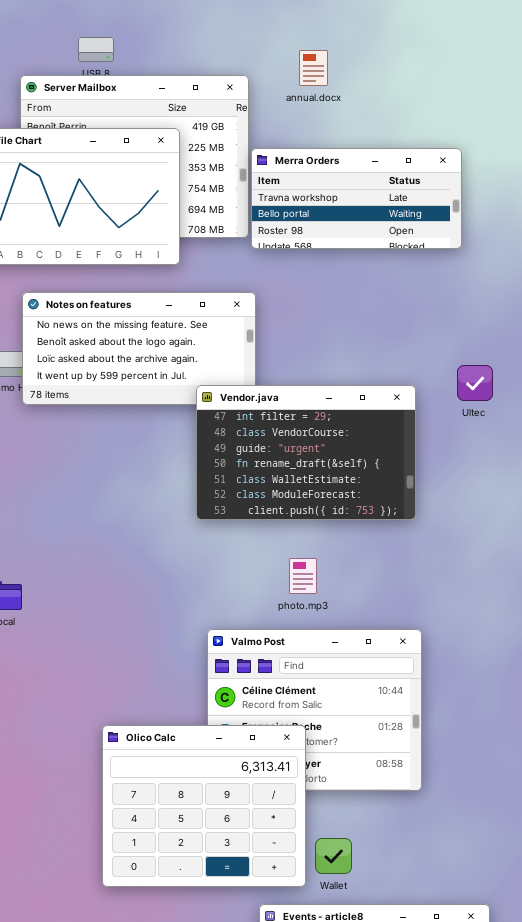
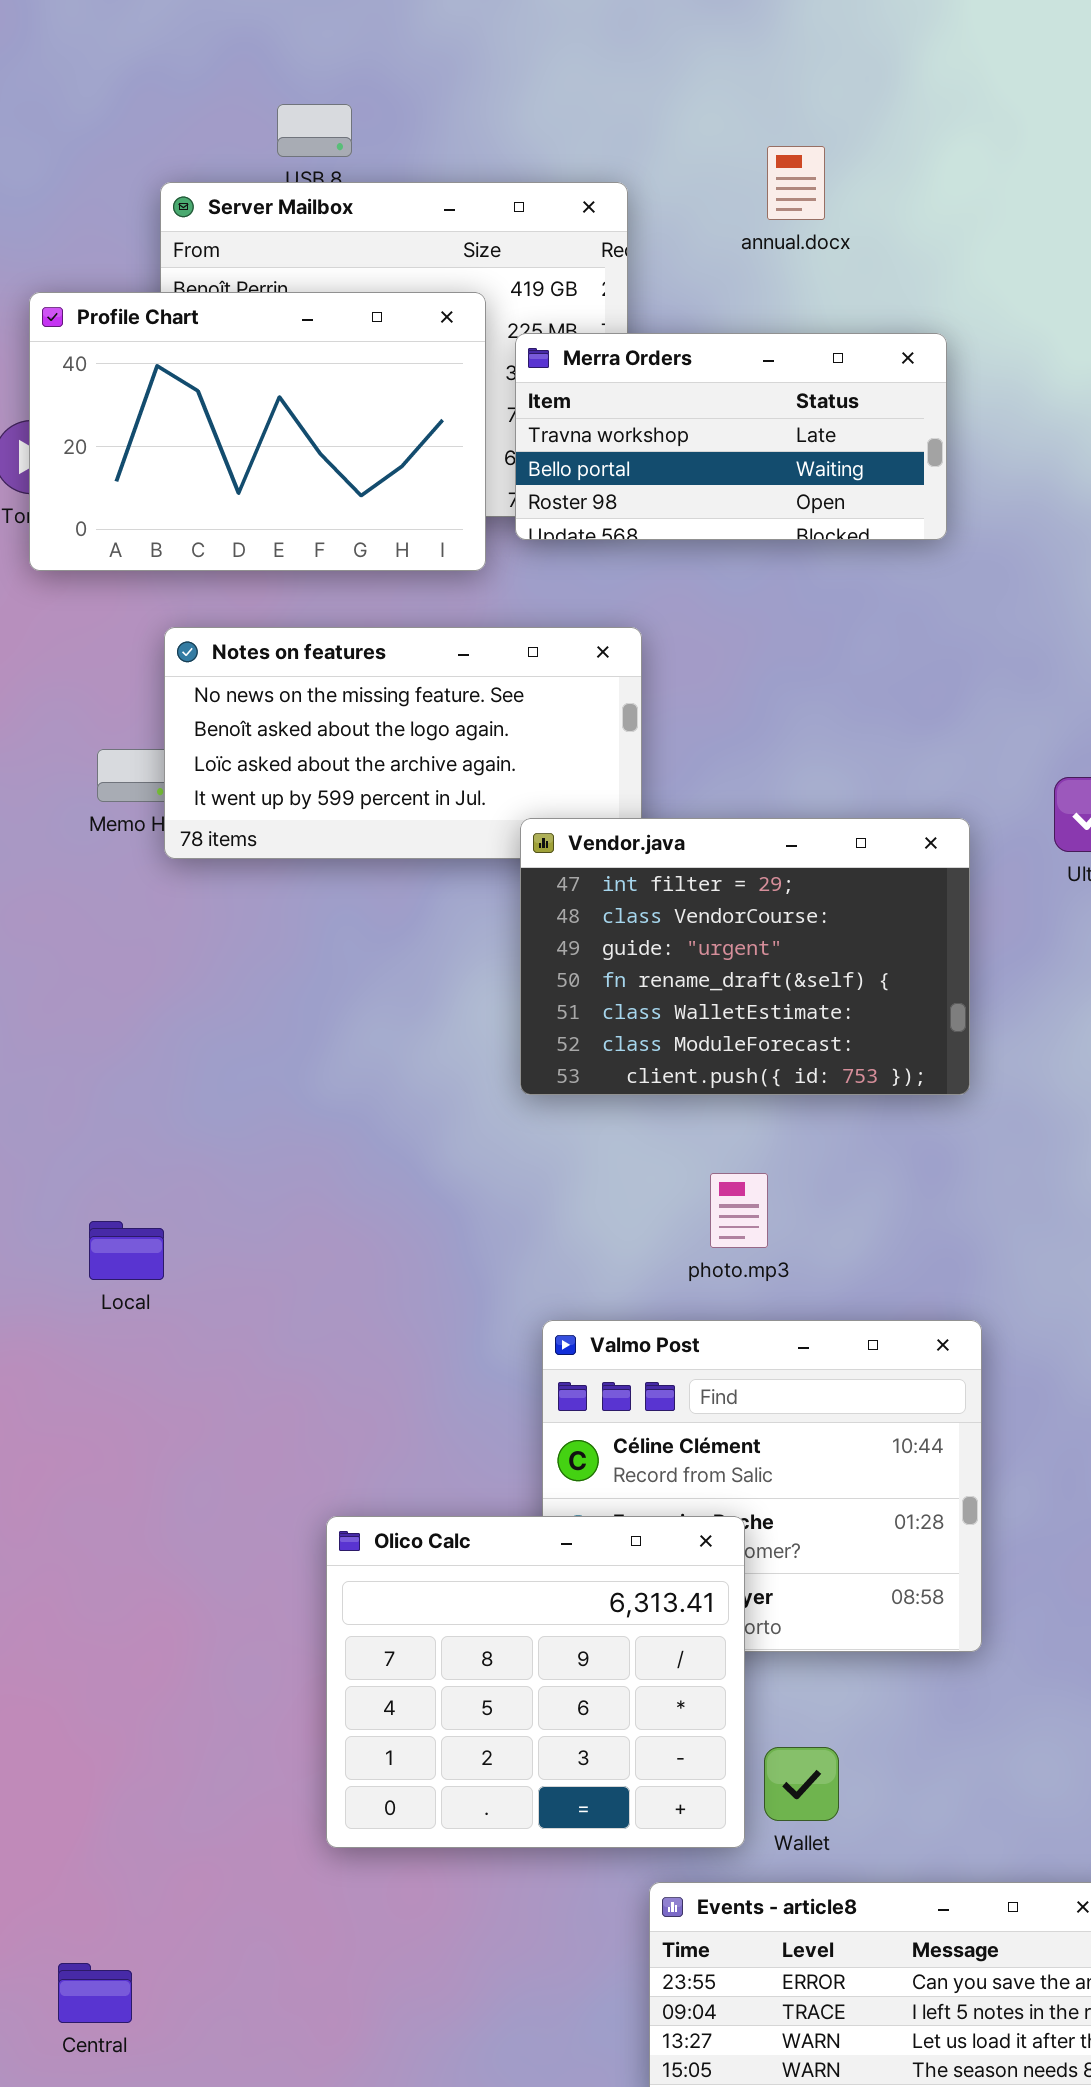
annual.docx: [299,50,328,86] -> [767,146,825,220], moved
Merra Orders: [251,148,462,249] -> [515,333,947,540], moved

